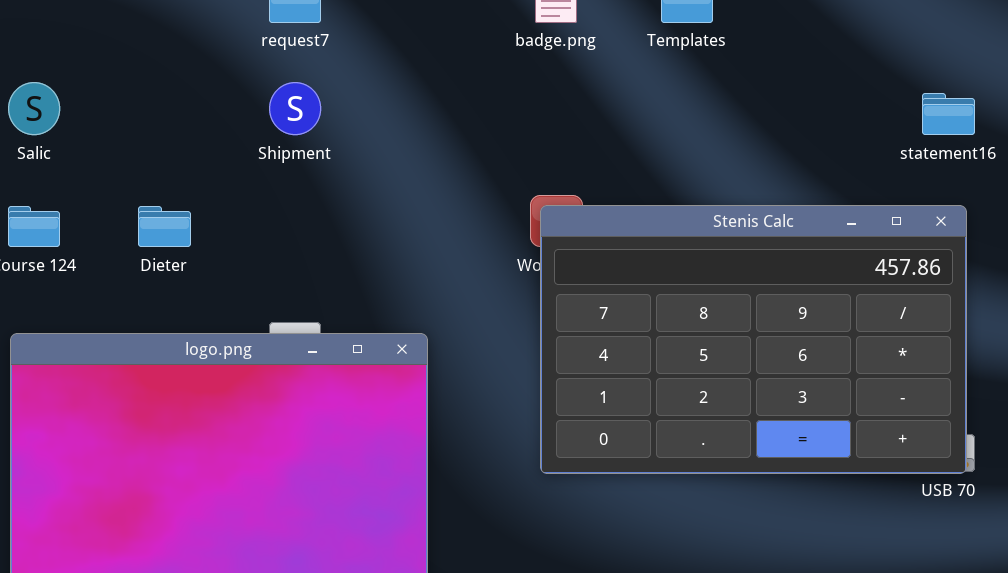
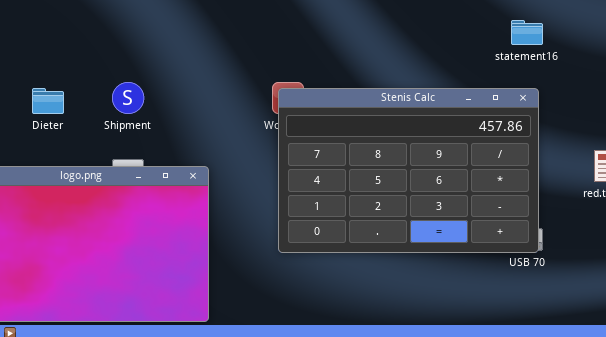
Shipment: [269,82,321,135] -> [112,82,144,114], moved

